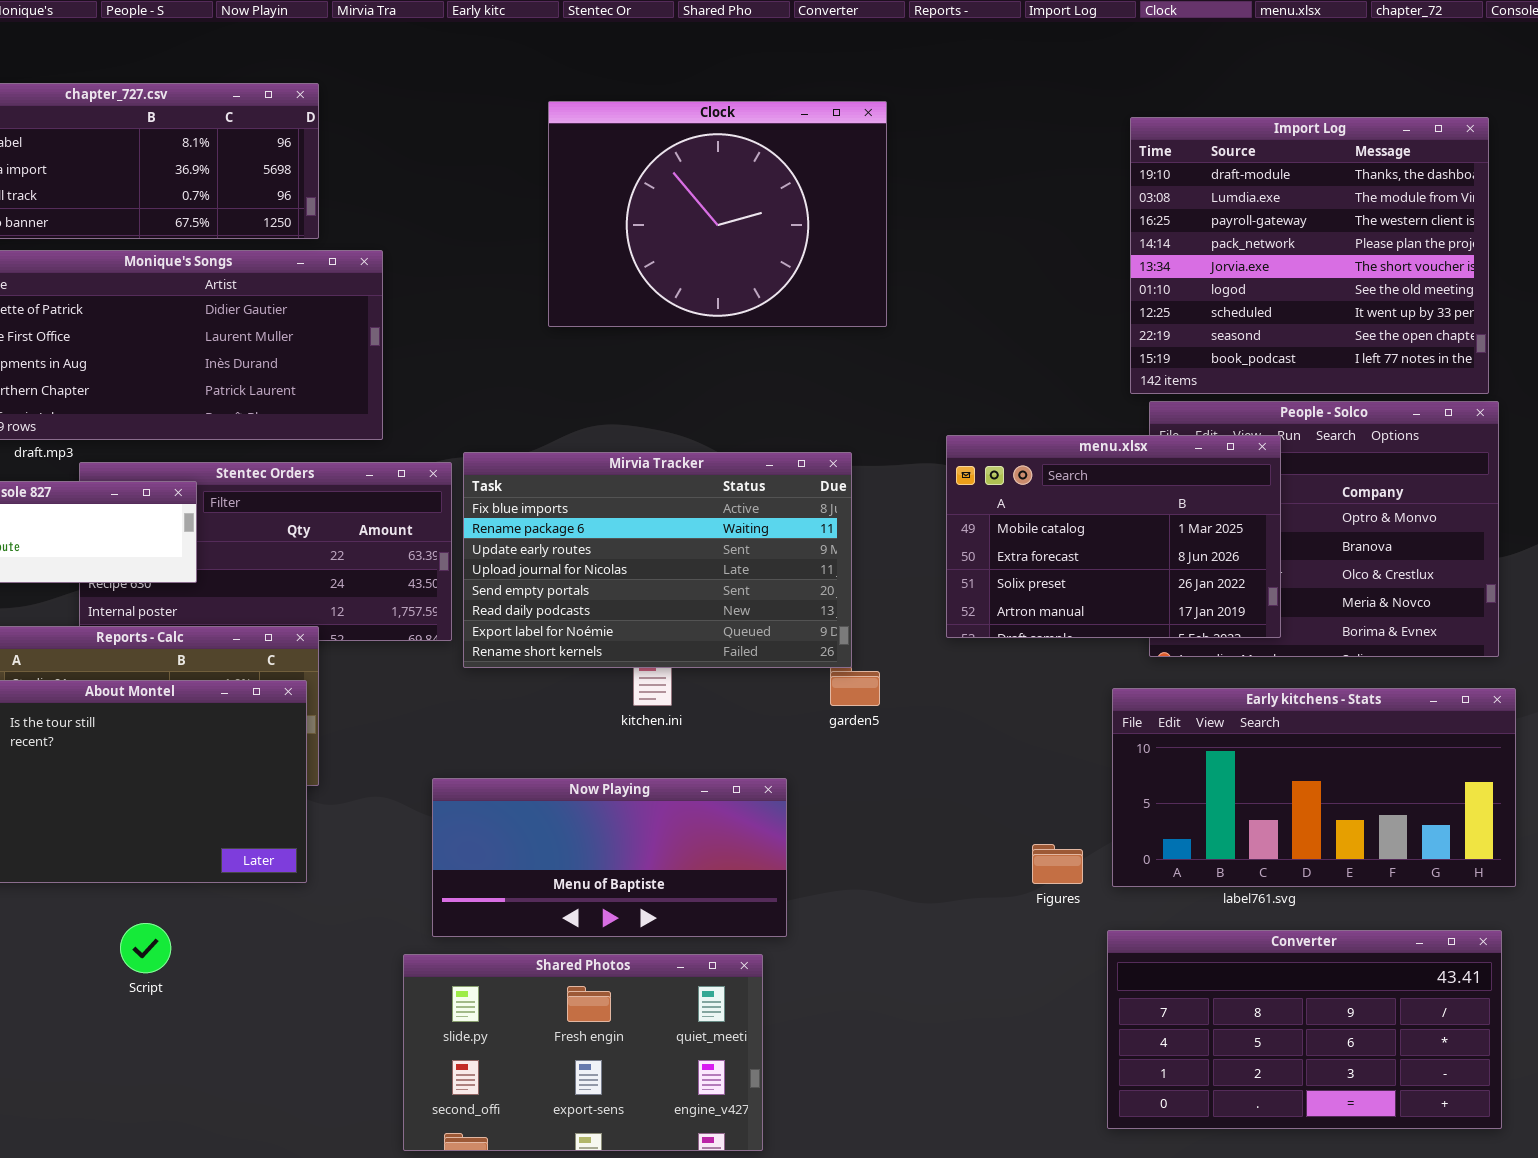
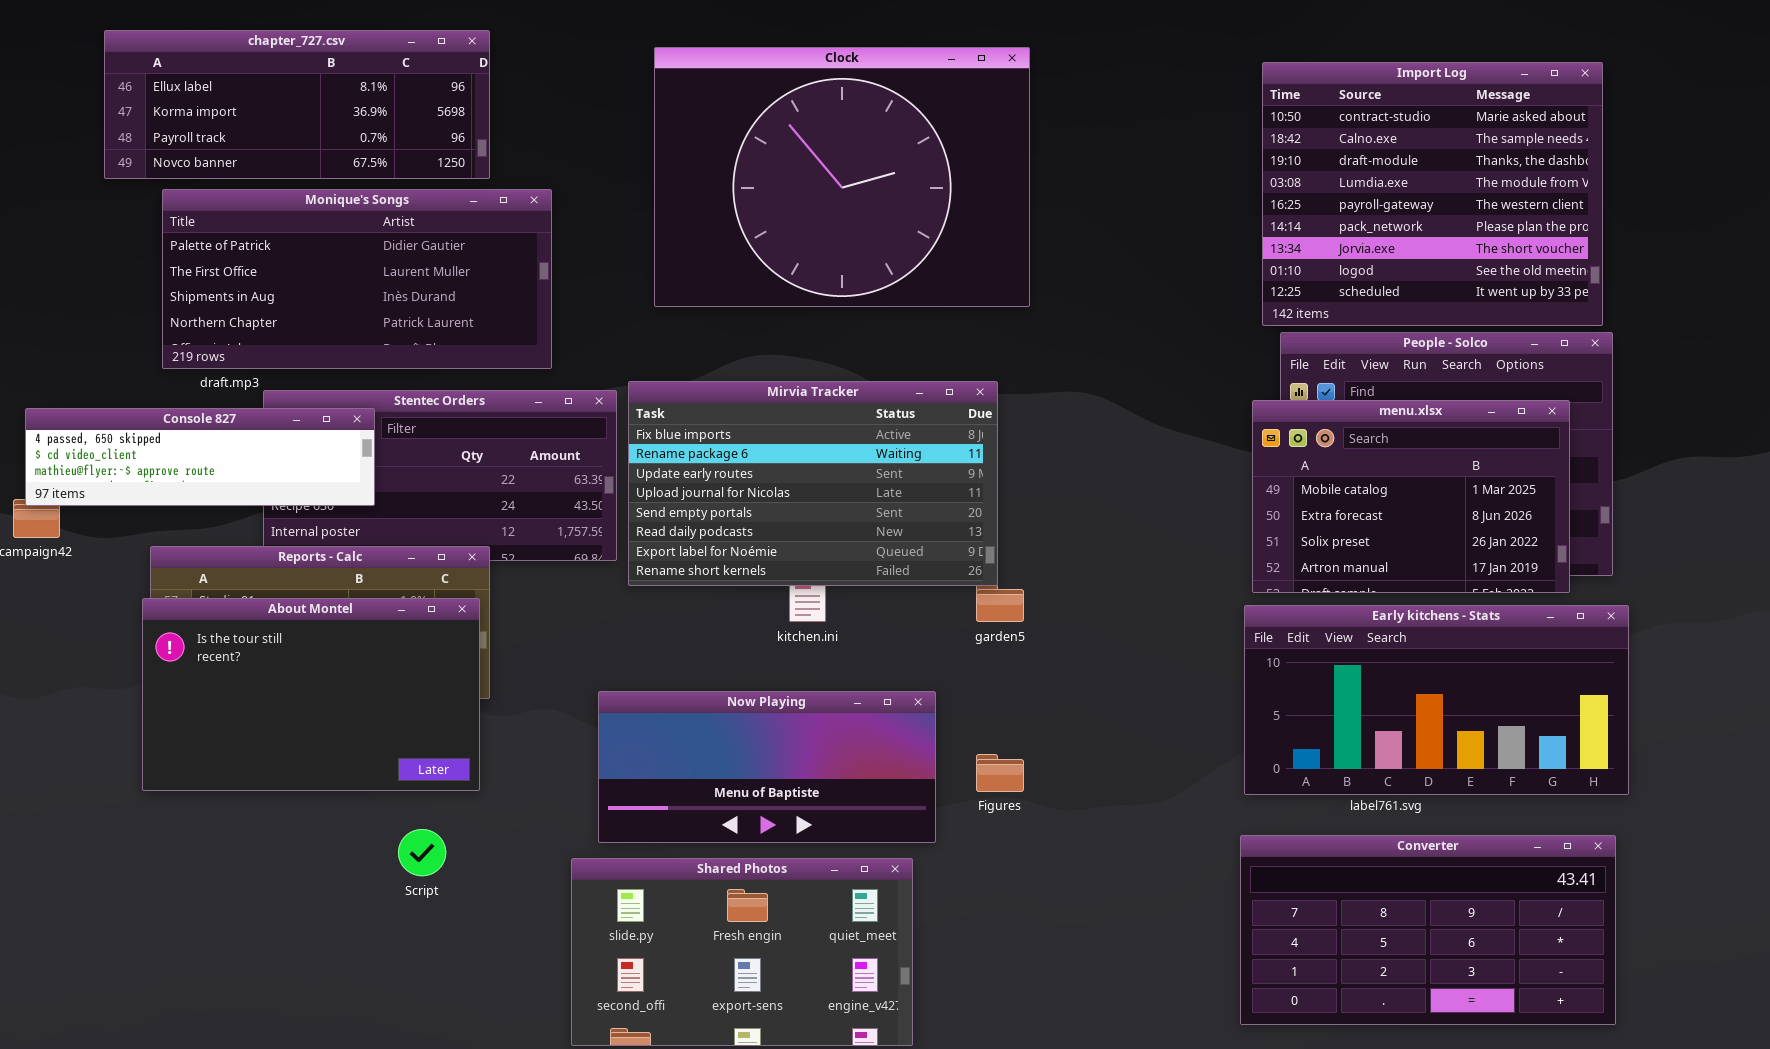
Clock: [548,101,887,327] -> [654,47,1030,307], resized
Import Log: [1130,117,1489,394] -> [1262,62,1603,326], scrolled up 2 rows
menu.xlsx: [946,435,1281,638] -> [1252,400,1570,593], moved
Figures: [1032,844,1083,884] -> [976,754,1024,792], moved
Script: [120,923,171,973] -> [398,829,446,876], moved

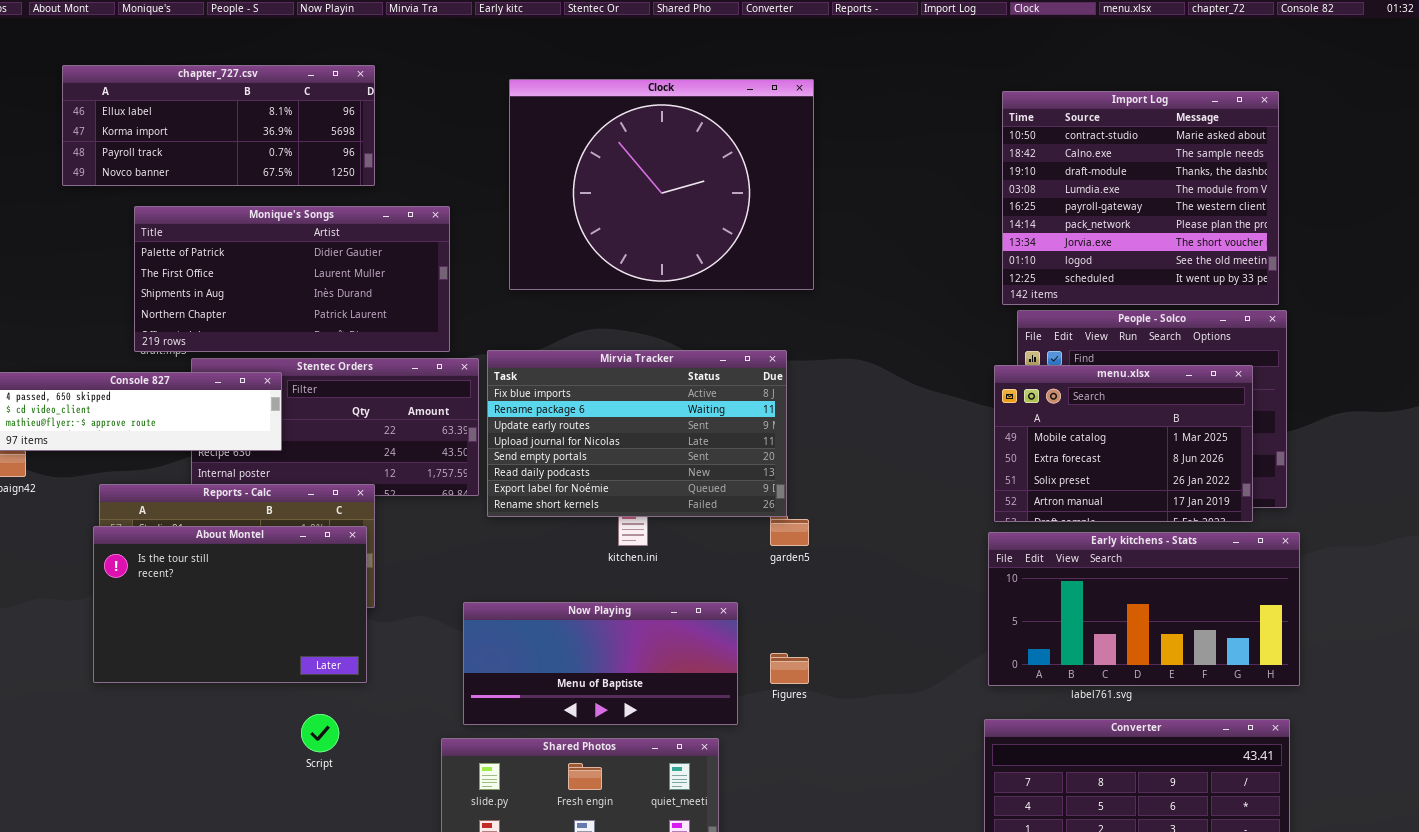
Monique's Songs: [162,189,552,369] -> [134,206,450,352], moved

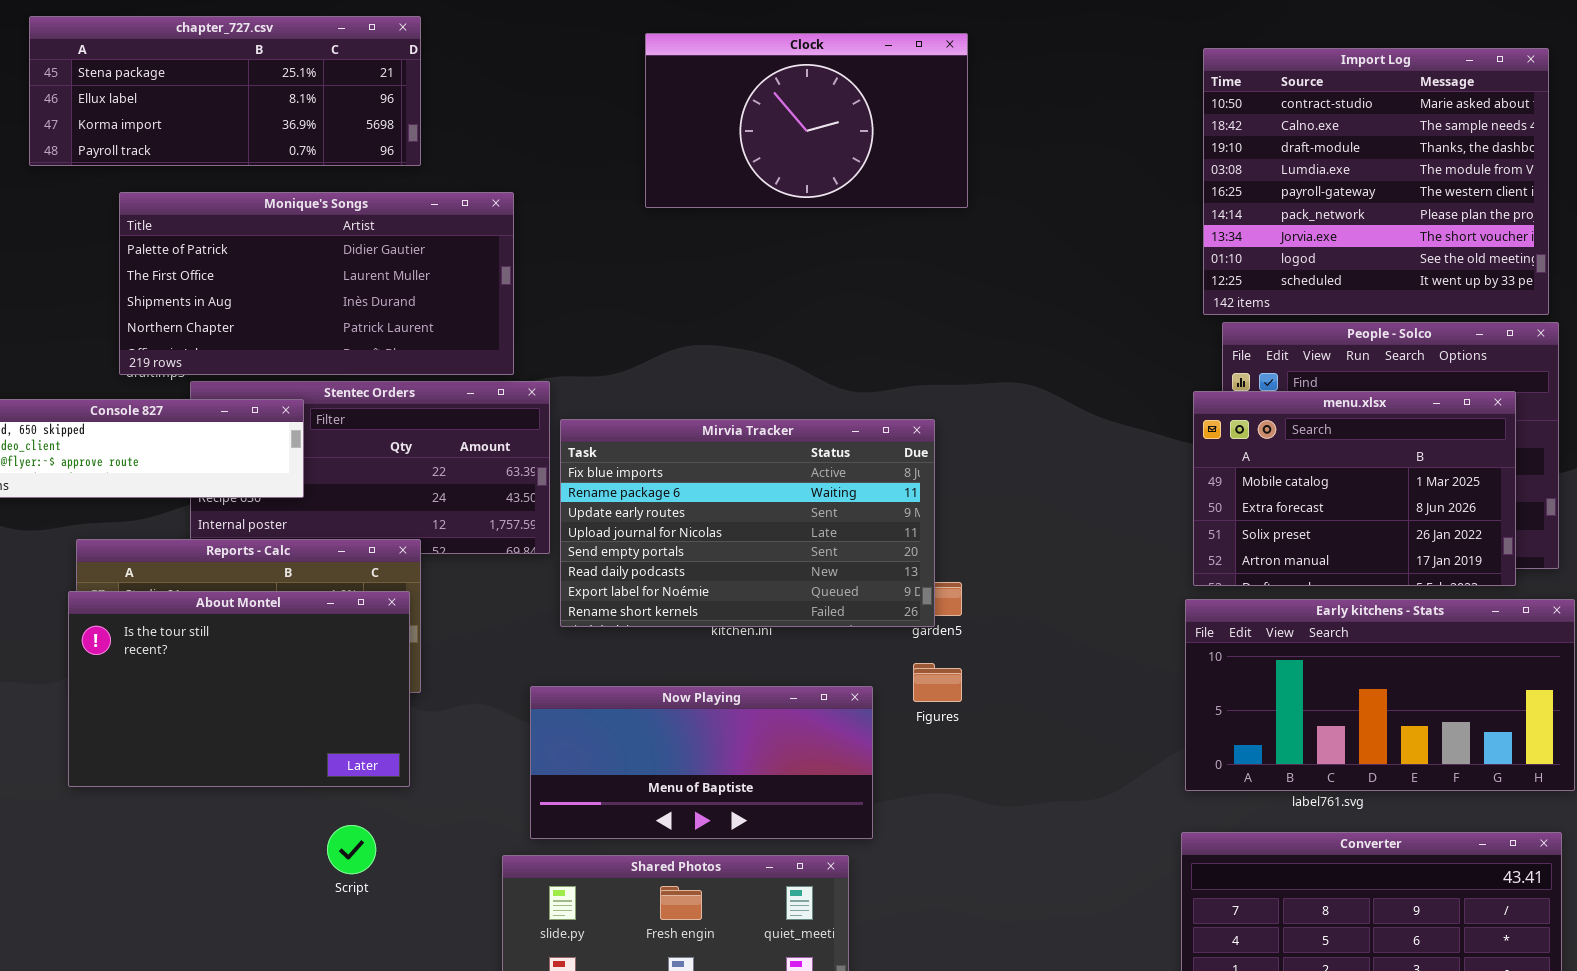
chapter_727.csv: [62,65,375,186] -> [29,16,421,166], scrolled up 1 row
Clock: [509,79,814,290] -> [645,33,968,208], resized
Mirvia Tracker: [487,350,787,517] -> [560,419,935,627], moved
Figures: [770,653,809,684] -> [913,663,962,702], moved

